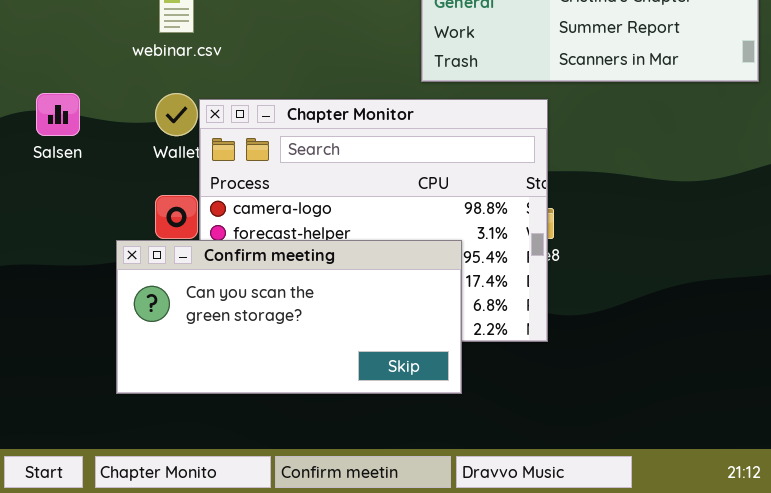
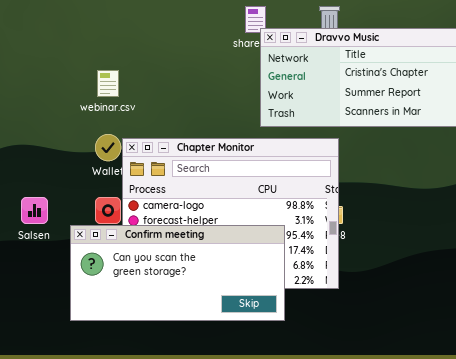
Salsen: [36,93,80,136] -> [21,197,48,224], moved

